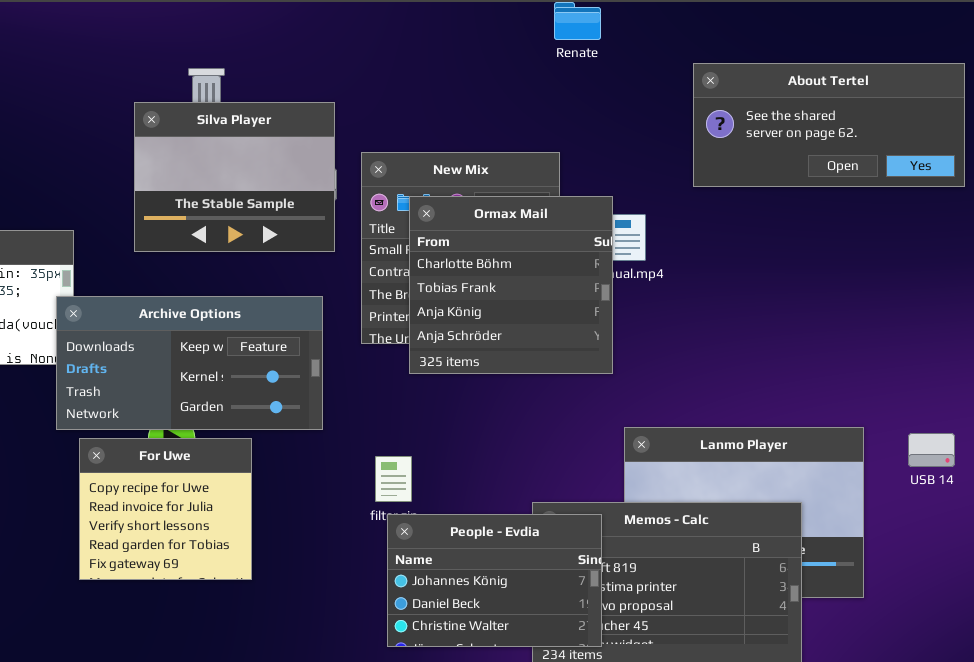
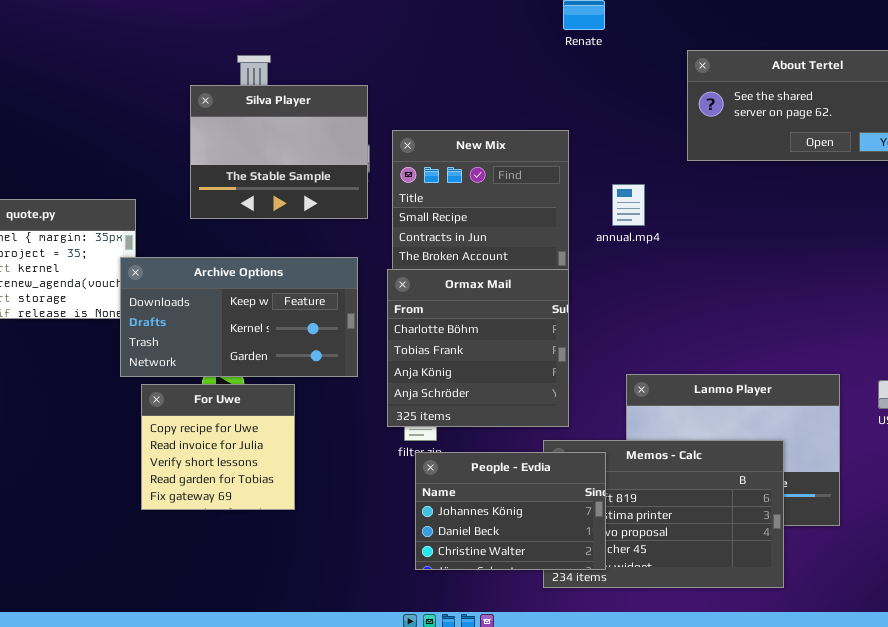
Ormax Mail: [409,196,613,374] -> [387,269,569,427], moved

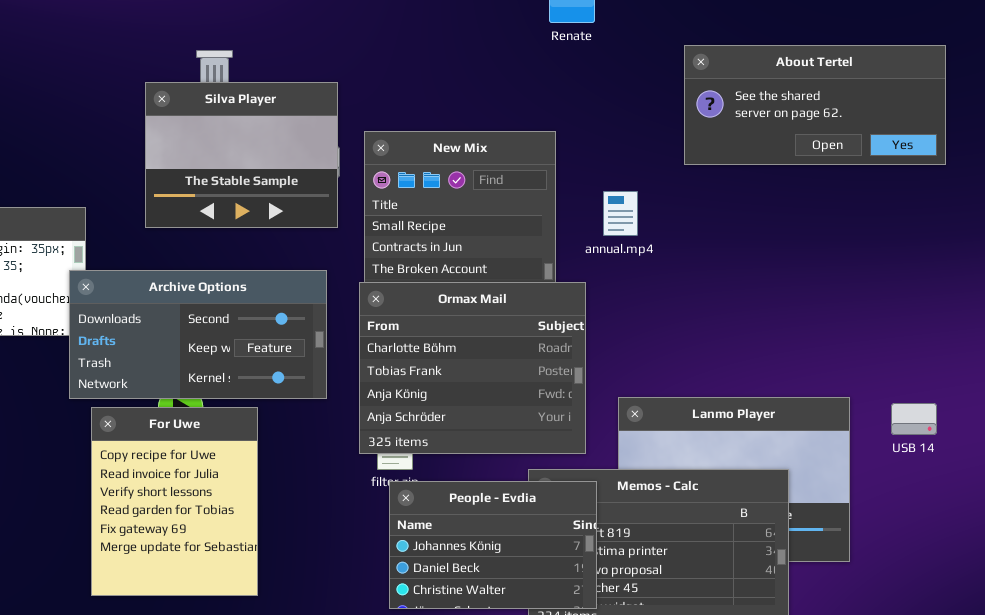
Archive Options: [120,257,358,377] -> [69,270,327,399], scrolled up 1 row
Ormax Mail: [387,269,569,427] -> [359,282,586,454], resized
For Uwe: [141,384,295,510] -> [91,407,258,596], resized

